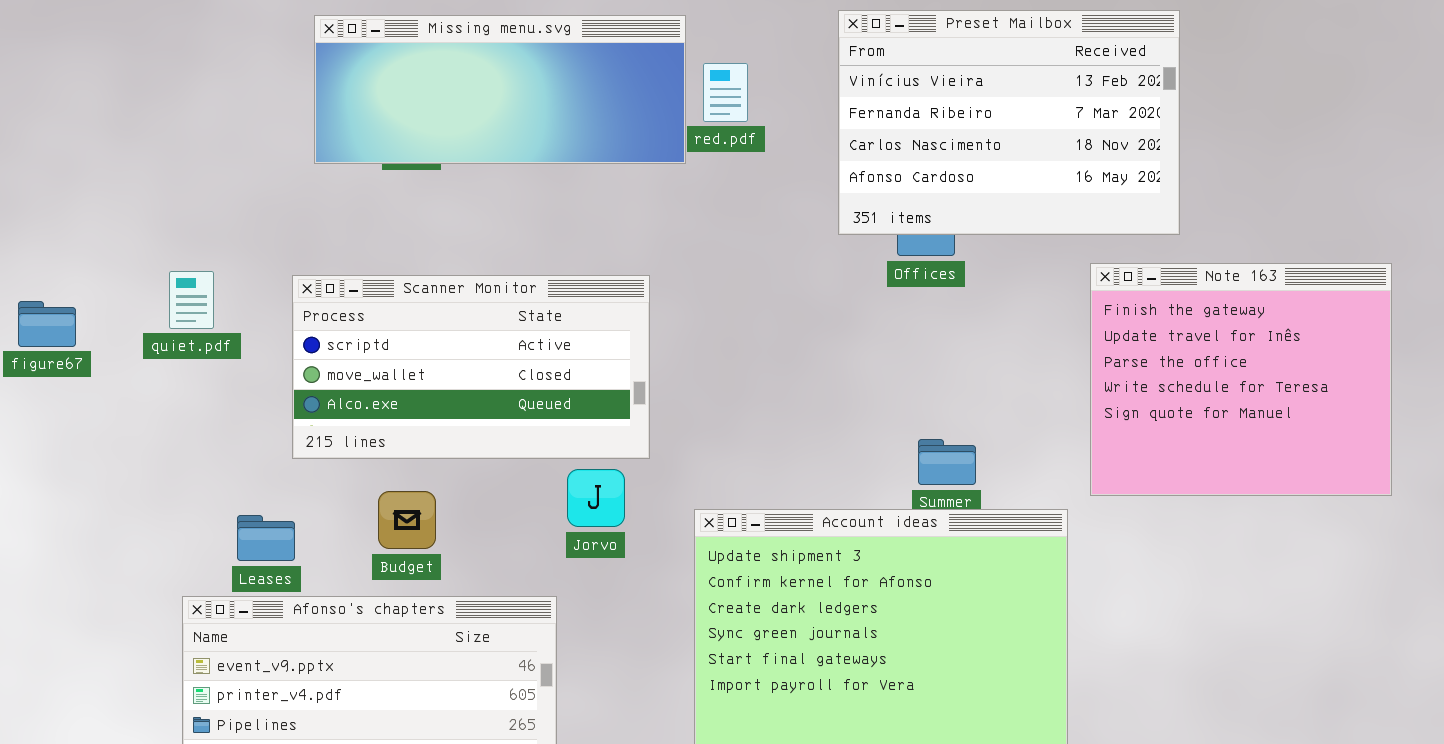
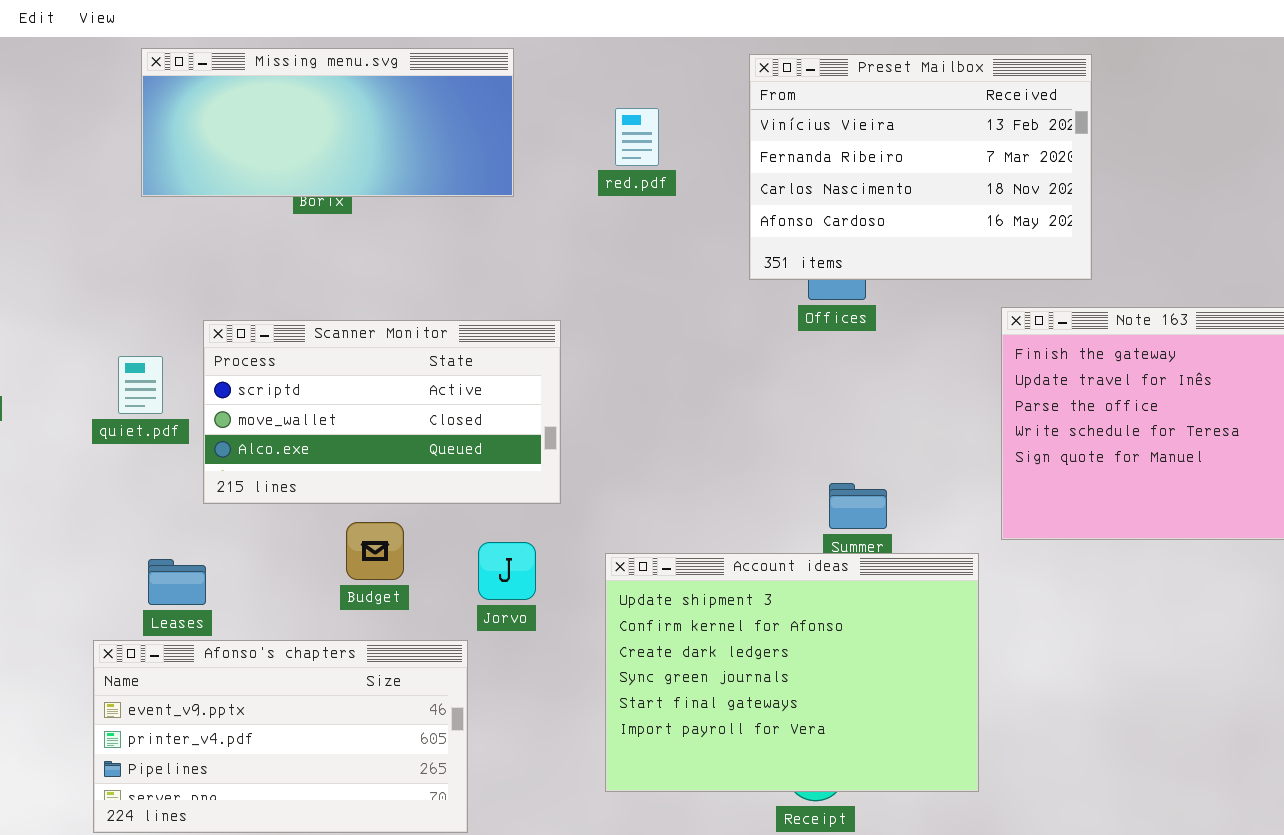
Missing menu.svg: [314,15,686,164] -> [141,48,514,197], moved
quiet.pdf: [169,271,214,329] -> [118,356,163,414], moved
Jorvo: [567,469,625,527] -> [478,542,536,600], moved
Budget: [378,491,436,549] -> [346,522,404,580], moved

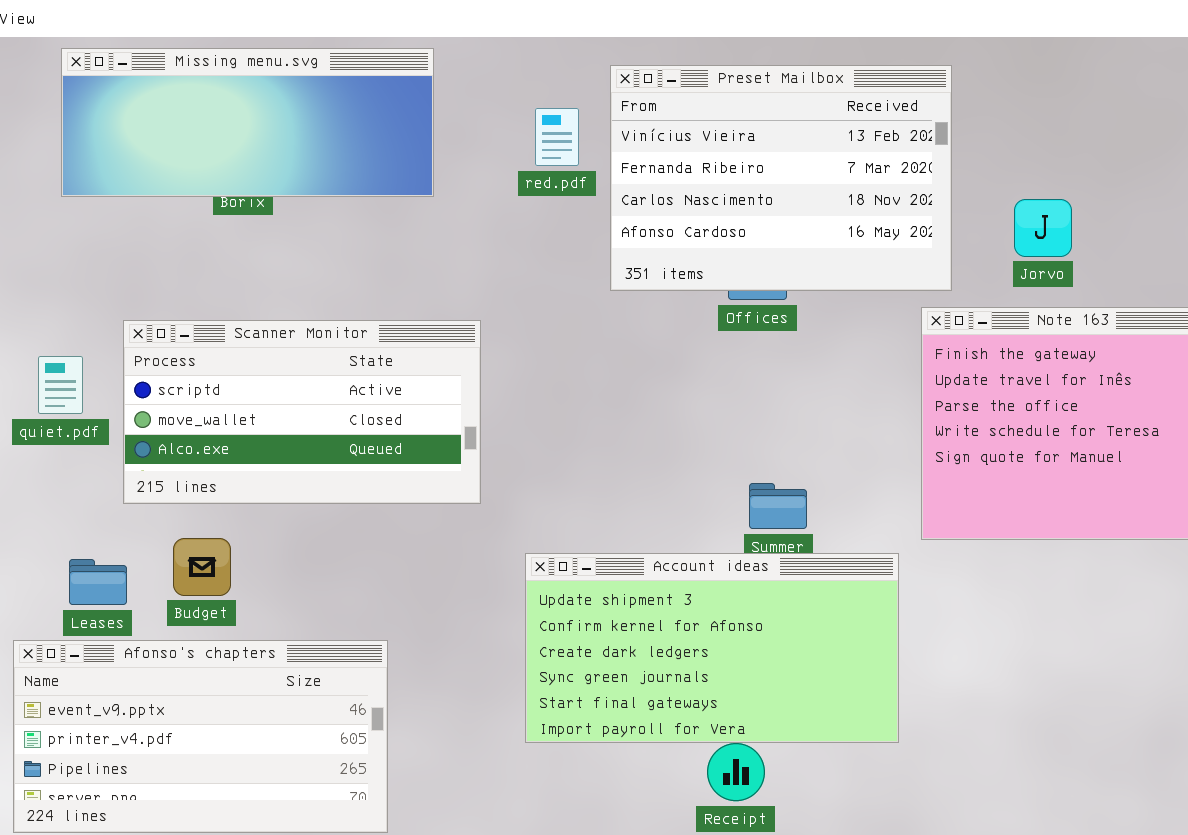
Preset Mailbox: [749,54,1092,280] -> [610,65,952,291], moved
Budget: [346,522,404,580] -> [173,538,231,596], moved
Jorvo: [478,542,536,600] -> [1014,199,1072,257], moved
Account ideas: [605,553,979,792] -> [525,553,899,743], resized

